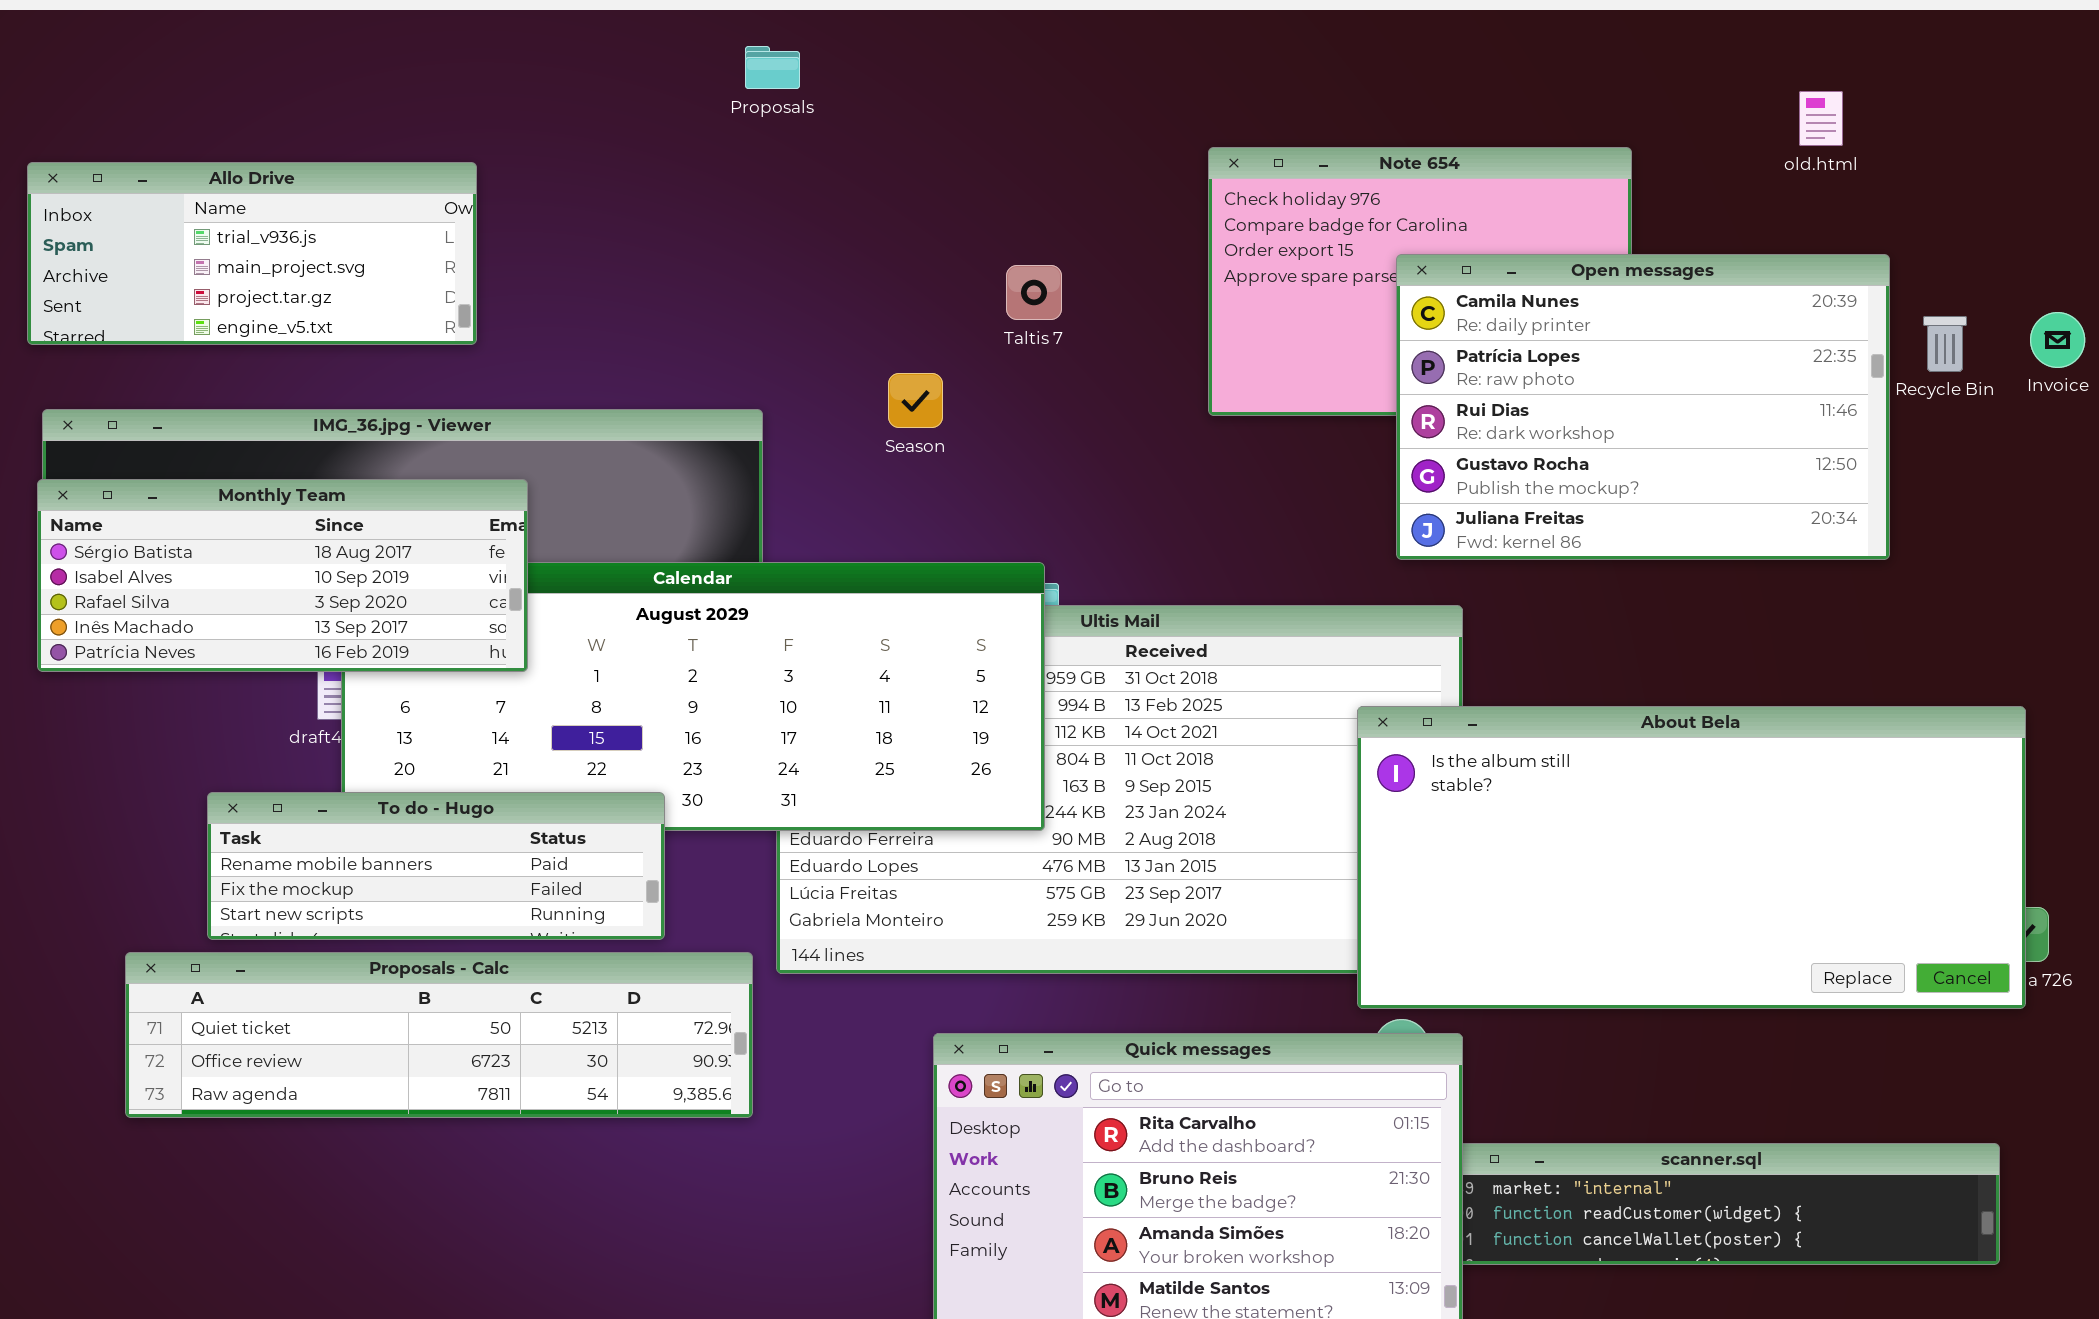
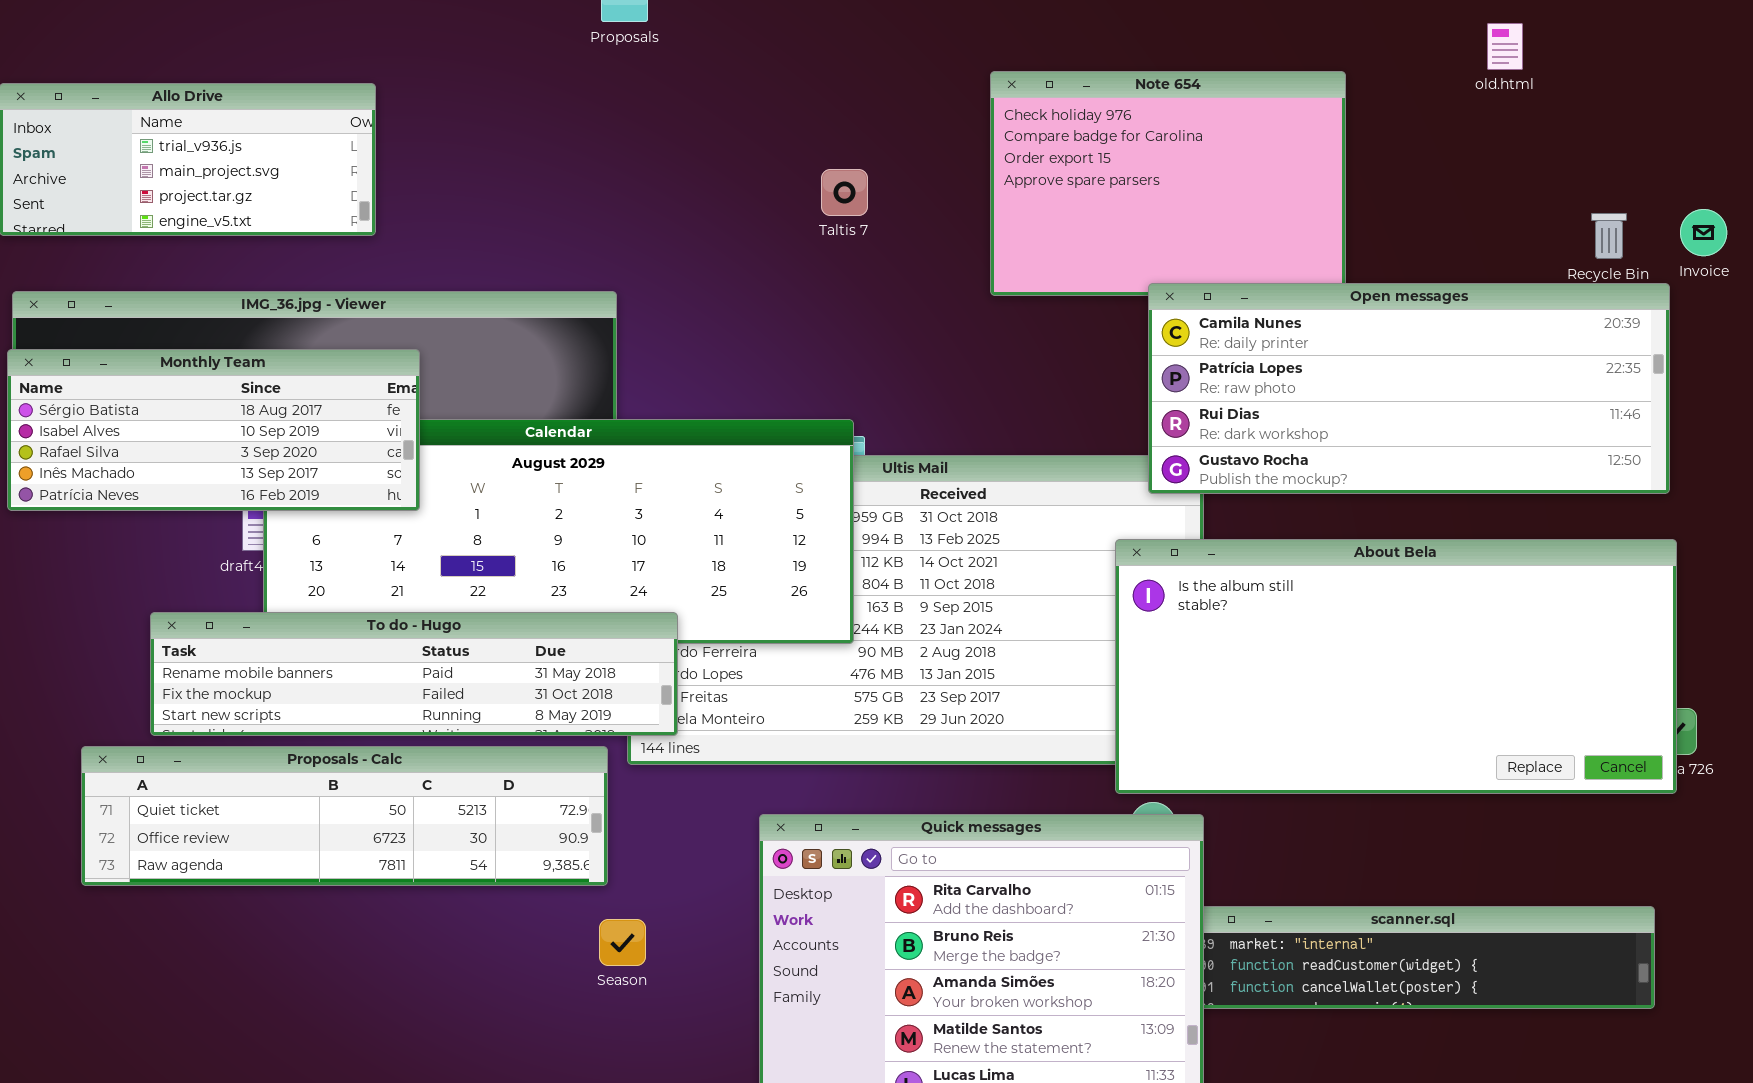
Open messages: [1396,254,1890,560] -> [1148,283,1670,494], moved, resized
Season: [888,373,943,428] -> [599,919,646,966], moved
To do - Hugo: [207,792,665,940] -> [150,612,678,736], resized

